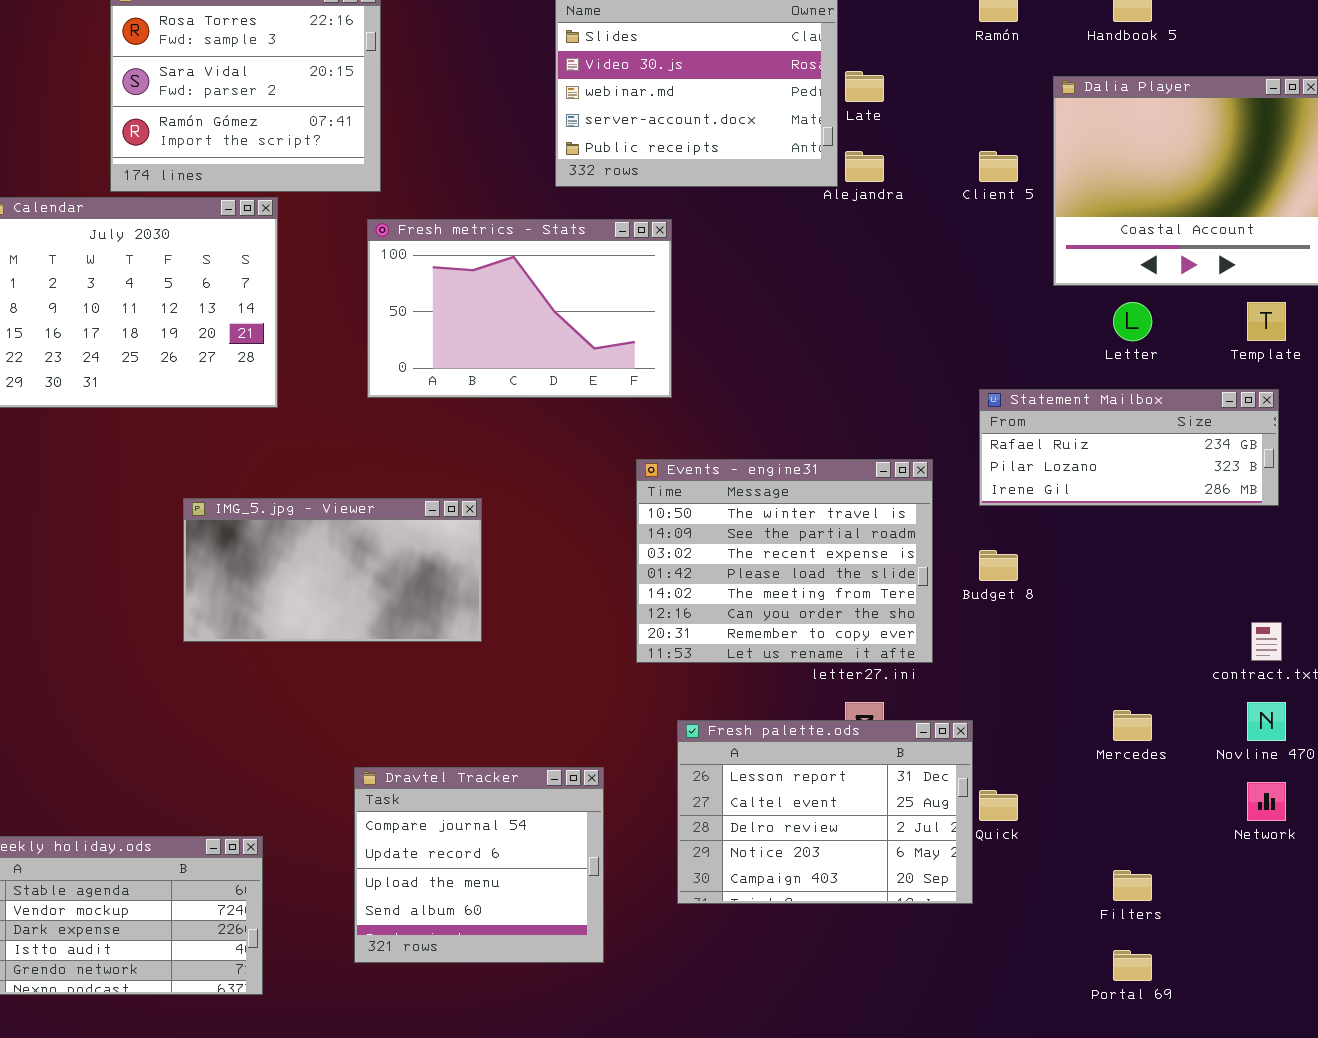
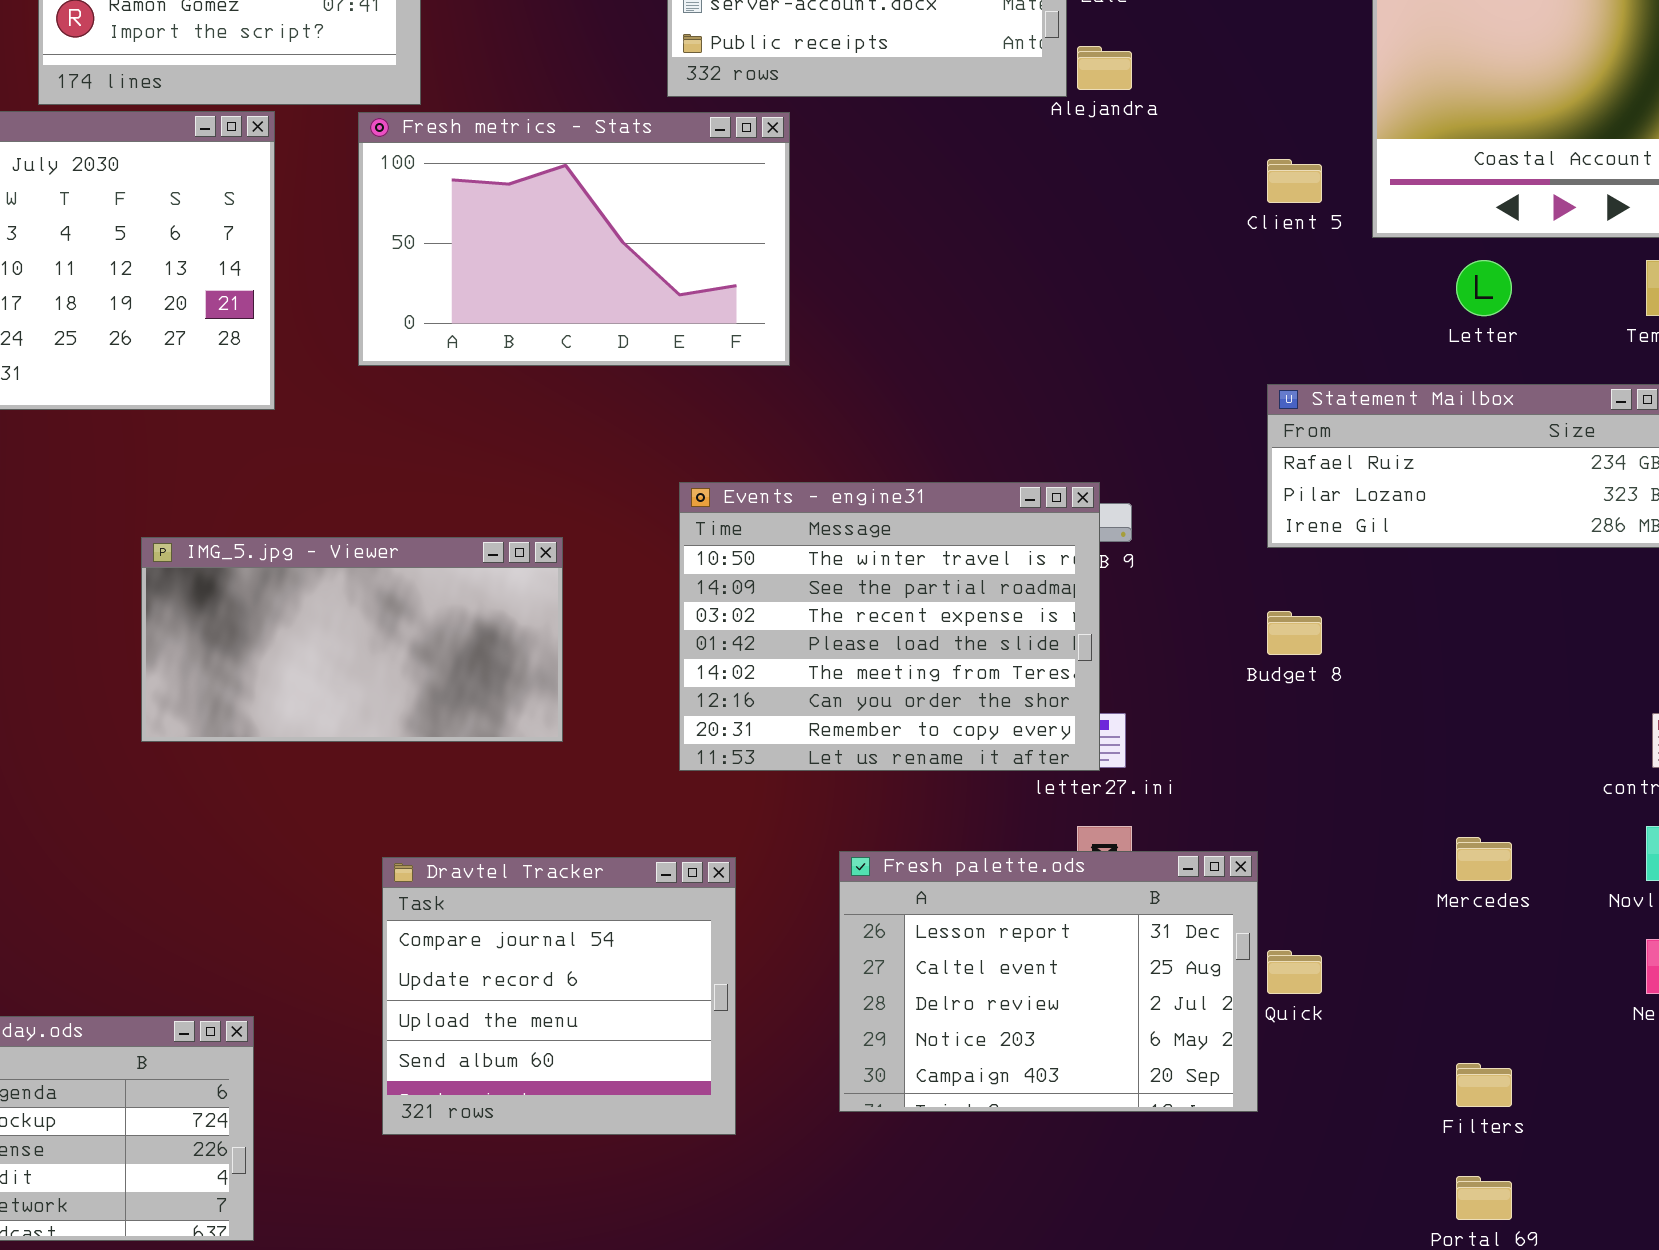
Client 5: [979,151,1018,182] -> [1267,159,1322,203], moved
Fresh metrics - Stats: [367,219,672,398] -> [358,112,790,366], moved
Events - engine31: [636,459,933,663] -> [679,482,1100,771], moved
Dravtel Tracker: [354,767,604,963] -> [382,857,736,1135], moved

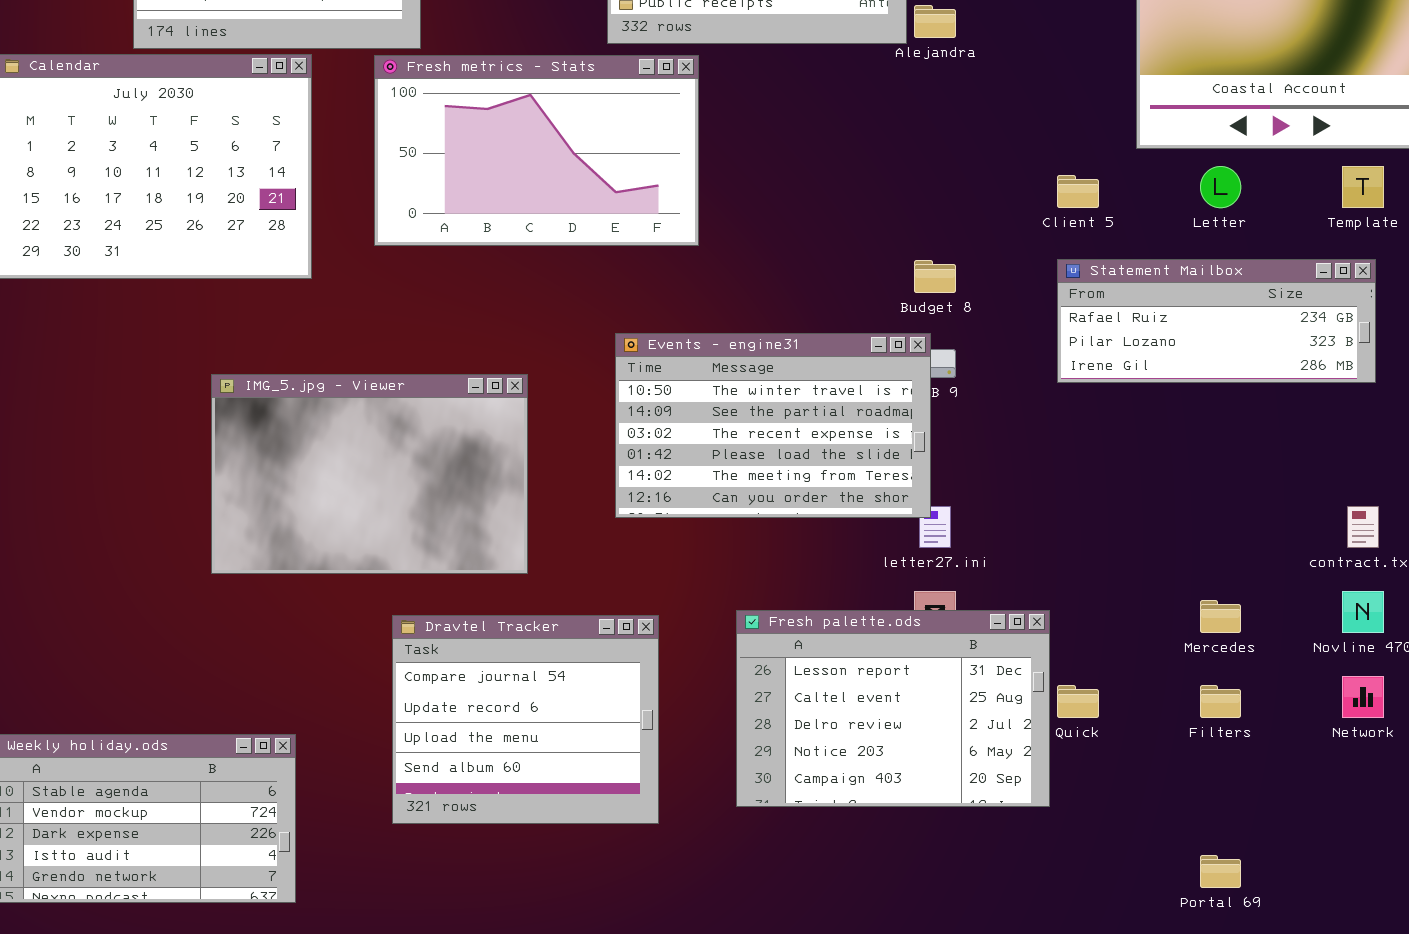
Client 5: [1267,159,1322,203] -> [1057,175,1099,208], moved
Events - engine31: [679,482,1100,771] -> [615,333,931,518], resized
IMG_5.jpg - Viewer: [141,537,563,742] -> [211,374,528,574], resized
Budget 8: [1267,611,1322,655] -> [914,260,956,293], moved
Filters: [1456,1063,1512,1107] -> [1200,685,1241,718], moved

